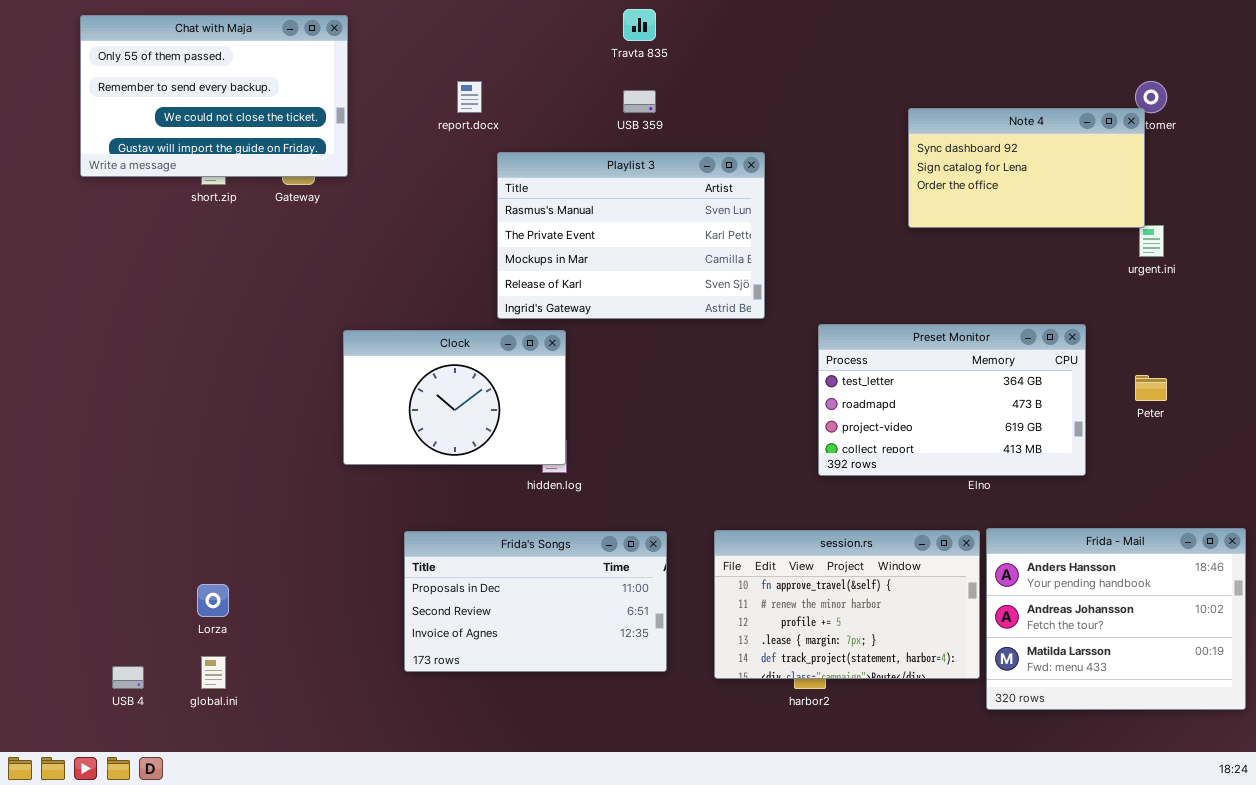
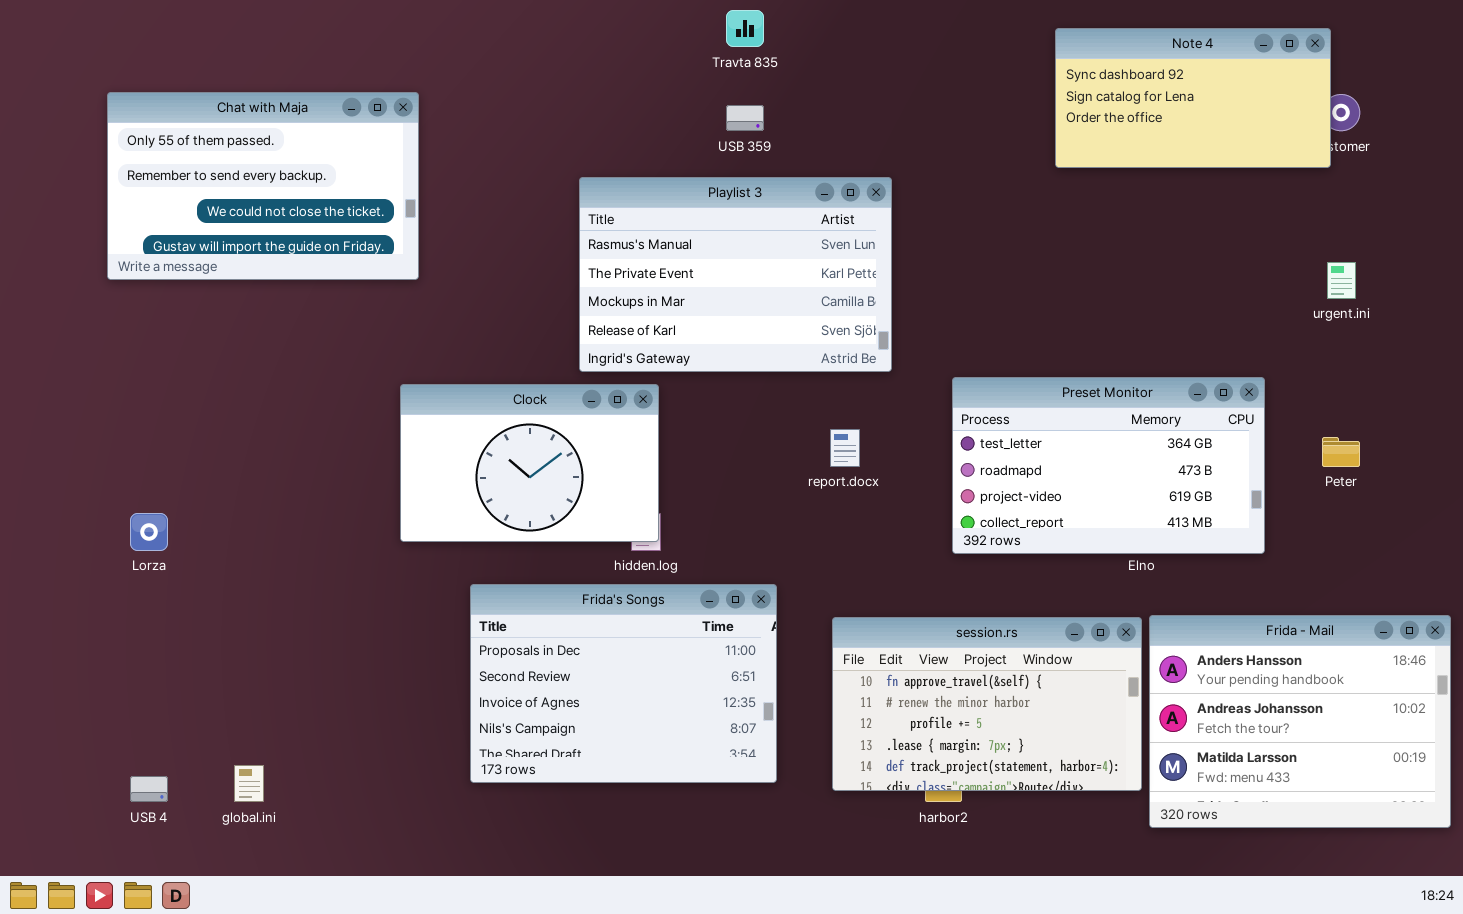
Chat with Maja: [80,15,348,177] -> [107,92,419,280], moved
report.docx: [457,81,482,113] -> [830,429,860,467], moved
Note 4: [908,108,1145,228] -> [1055,28,1331,168], moved
Frida's Songs: [404,531,667,672] -> [470,584,777,783], resized
Lorza: [197,584,229,617] -> [130,513,168,551], moved

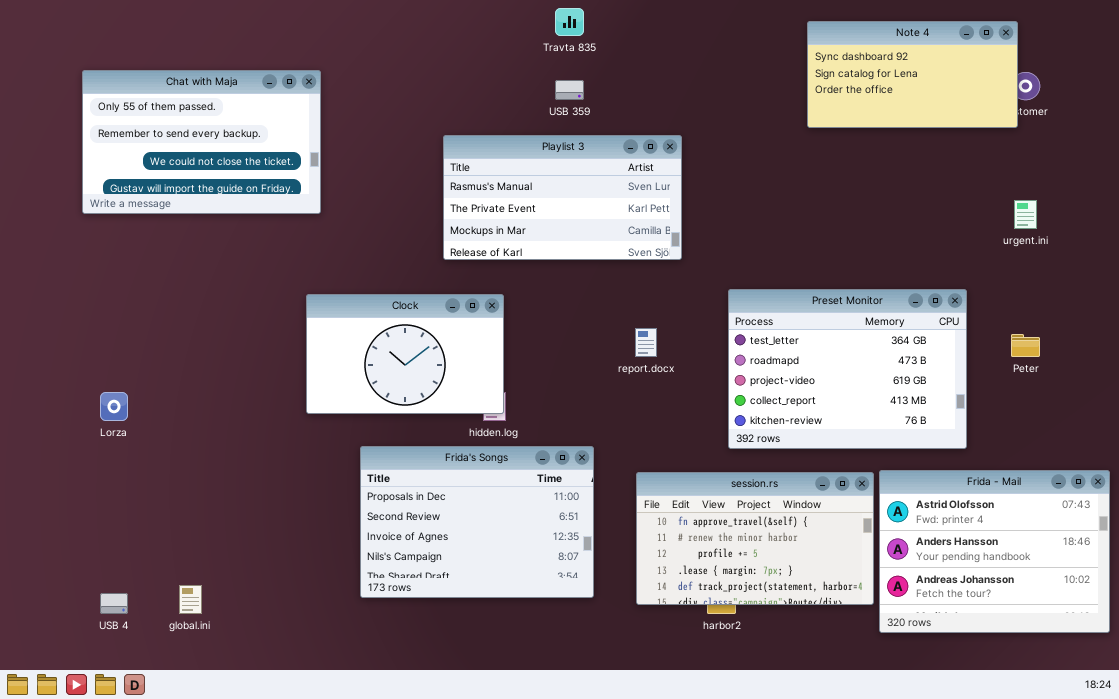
Playlist 3: [579,177,892,372] -> [443,135,682,260], resized
Preset Monitor: [952,377,1265,554] -> [728,289,967,449], resized
Frida - Mail: [1149,615,1451,828] -> [879,470,1110,633], scrolled up 1 row

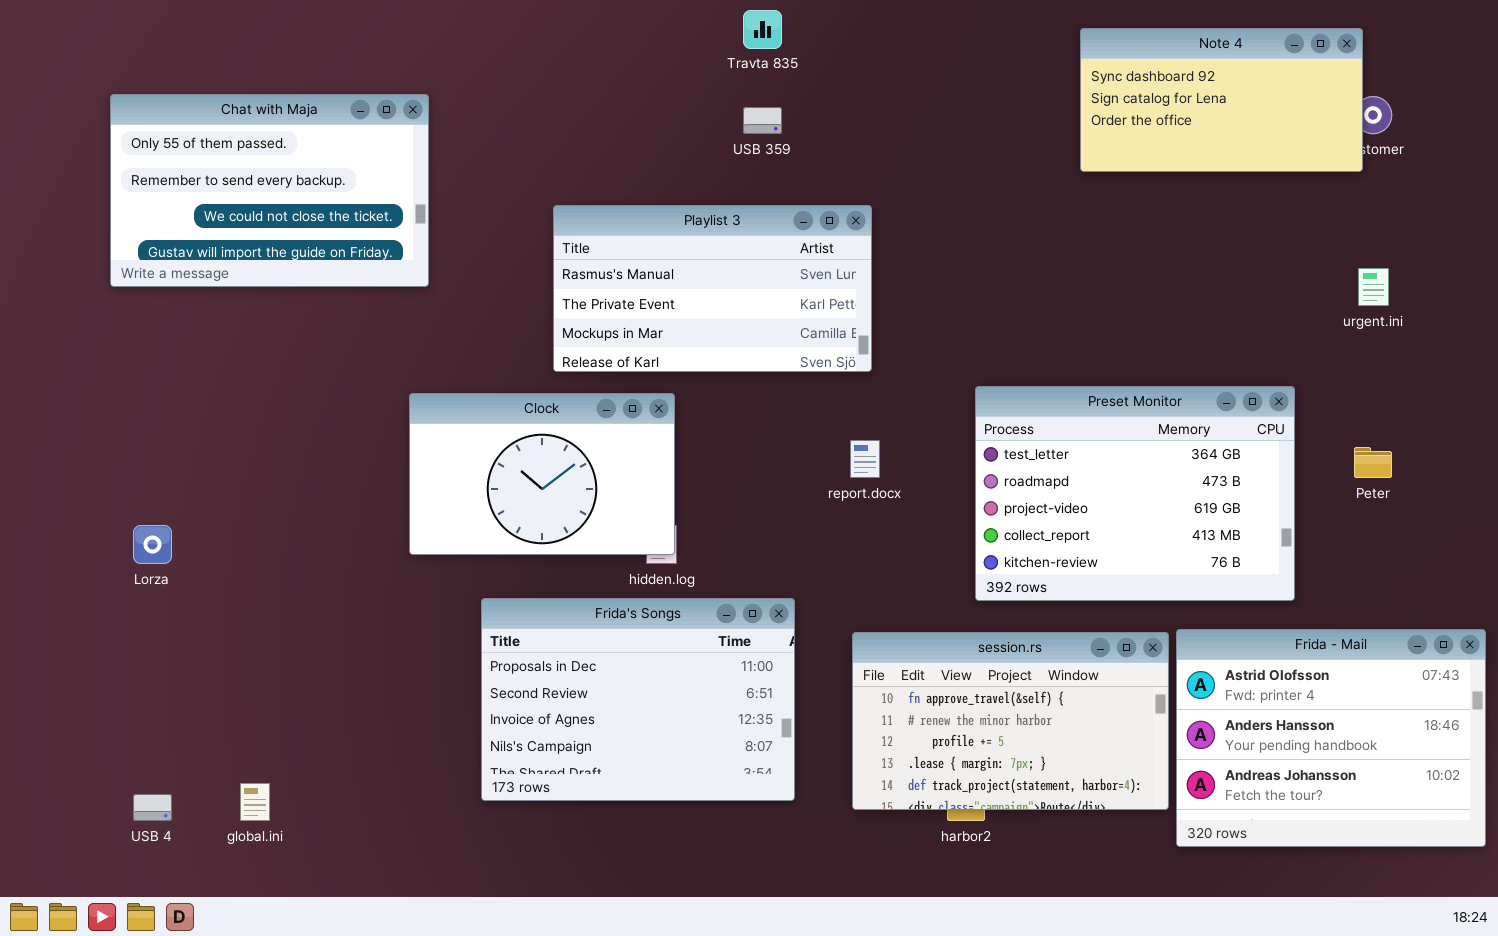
Playlist 3: [443,135,682,260] -> [553,205,872,372], moved

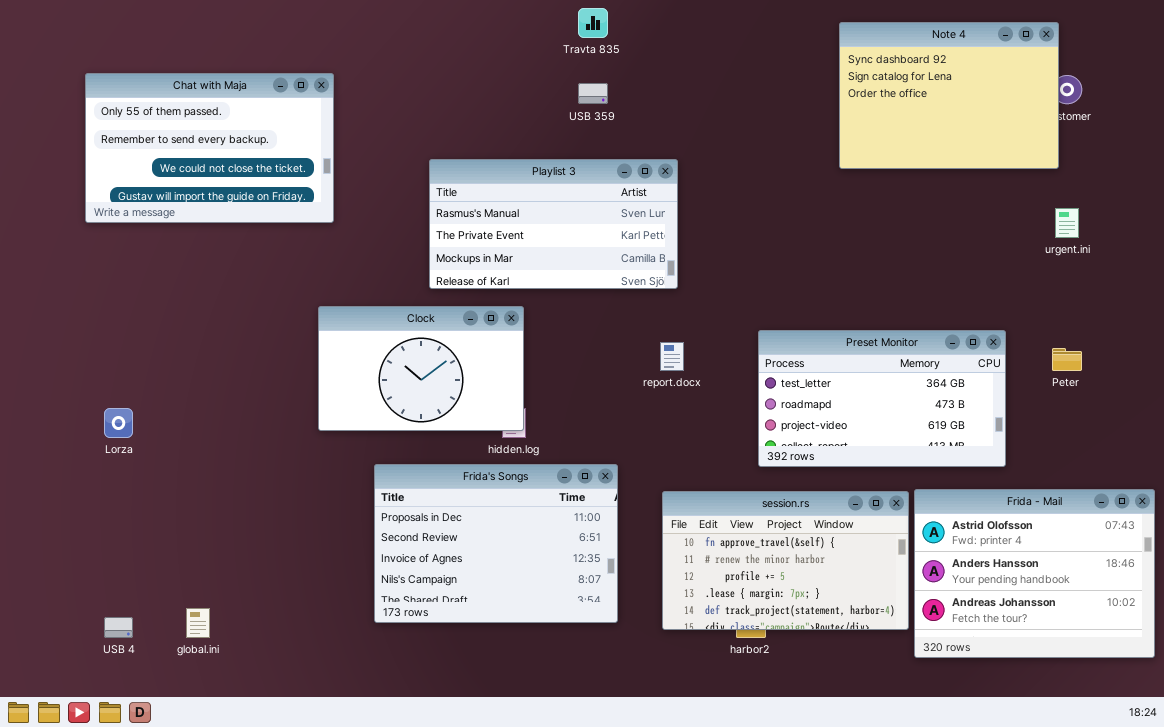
Note 4: [1080,28,1363,172] -> [839,22,1059,169], resized
Preset Monitor: [975,386,1295,601] -> [758,330,1006,467], resized

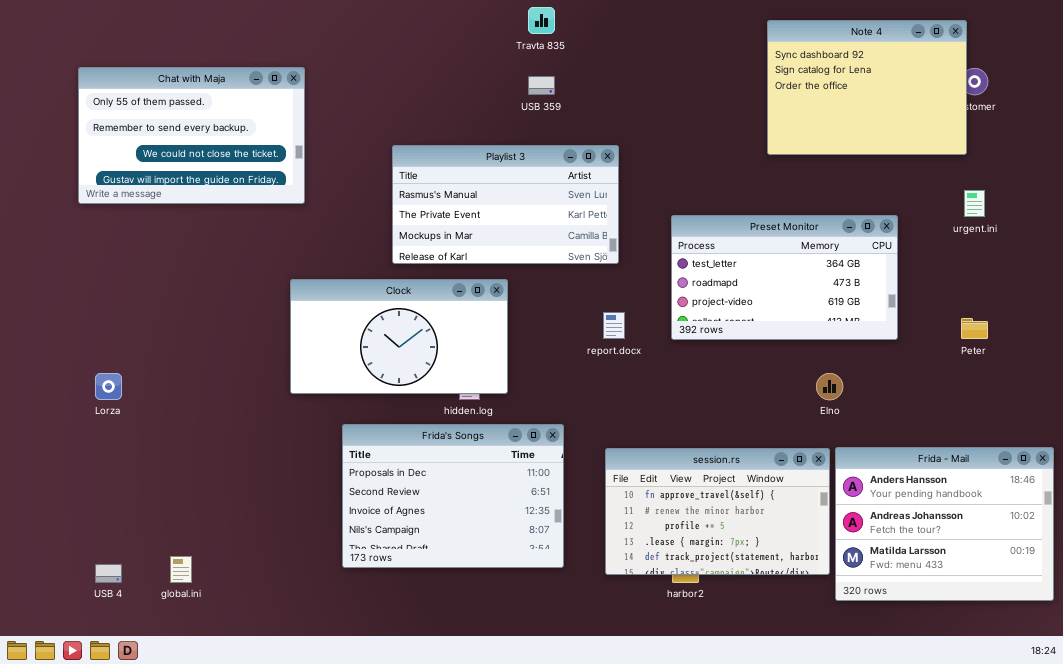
Clock: [318,306,524,431] -> [290,279,508,394], resized
Preset Monitor: [758,330,1006,467] -> [671,215,898,340], moved
Frida - Mail: [914,489,1155,658] -> [835,447,1054,601], scrolled down 1 row

